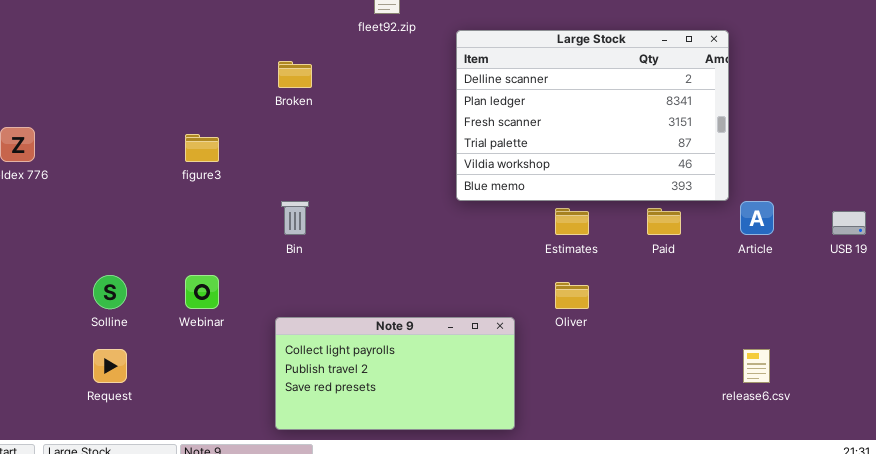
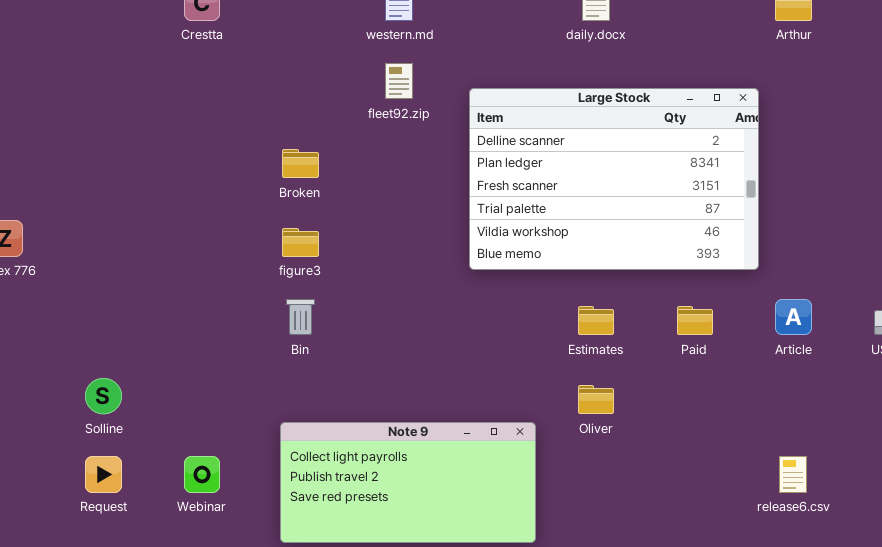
Large Stock: [456,30,729,201] -> [469,88,759,270], moved
figure3: [185,134,219,162] -> [282,228,319,257], moved
Webinar: [185,275,219,309] -> [184,456,220,493], moved

